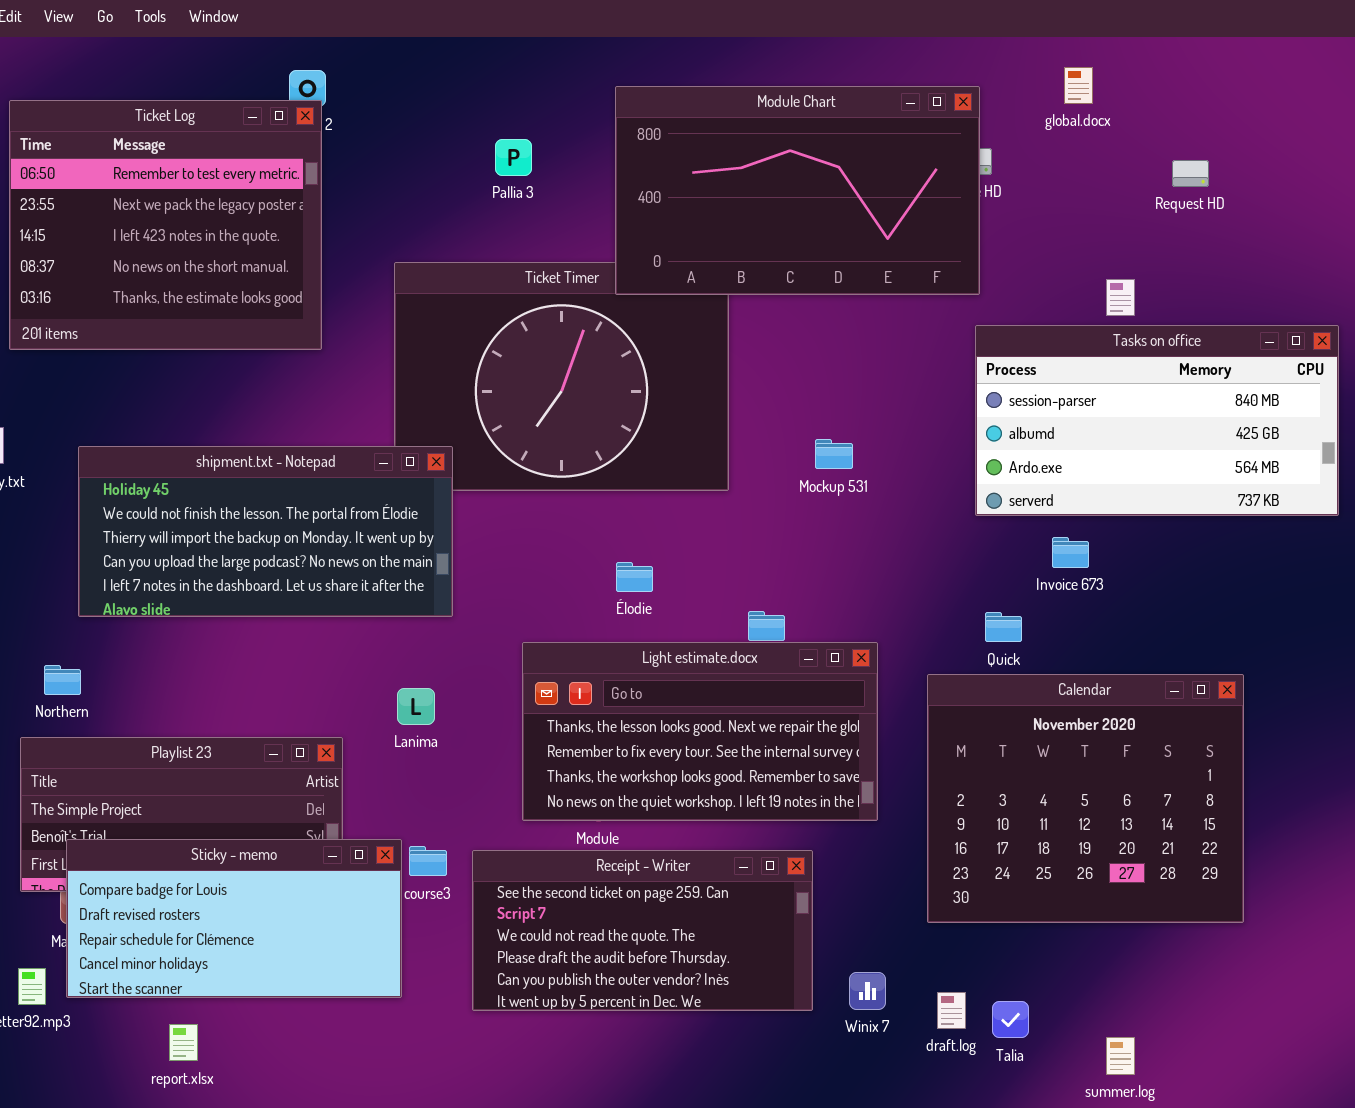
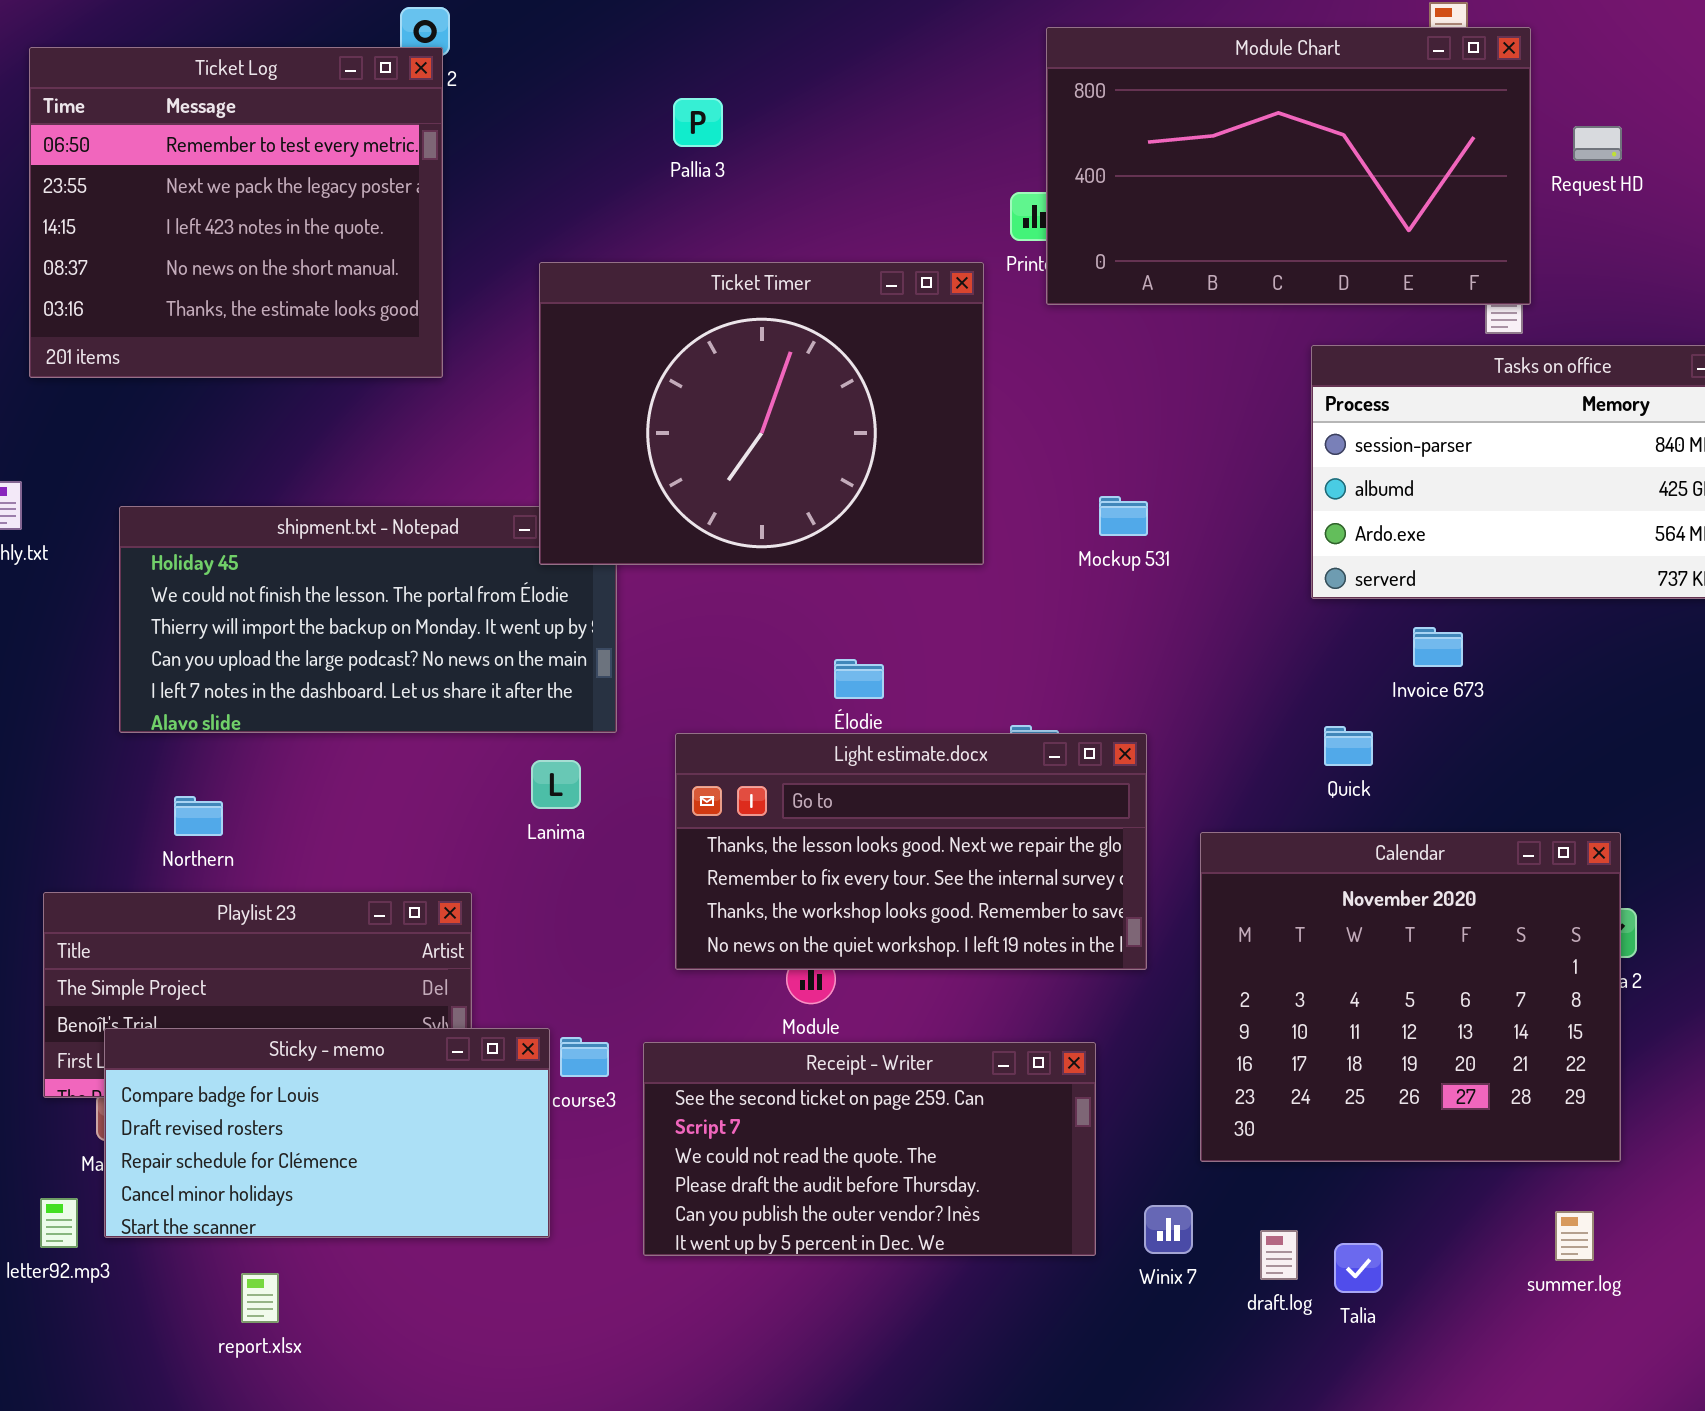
Module Chart: [615,86,980,295] -> [1046,27,1531,305], moved
Ticket Timer: [394,262,729,491] -> [539,262,984,565], raised
Light estimate.docx: [522,642,878,821] -> [675,733,1147,970], moved
Northern: [44,665,81,695] -> [174,796,223,836], moved
Calendar: [927,674,1244,923] -> [1200,832,1621,1162], moved
Lanima: [397,688,435,725] -> [531,760,581,809], moved
summer.log: [1106,1037,1135,1075] -> [1555,1211,1594,1261], moved

